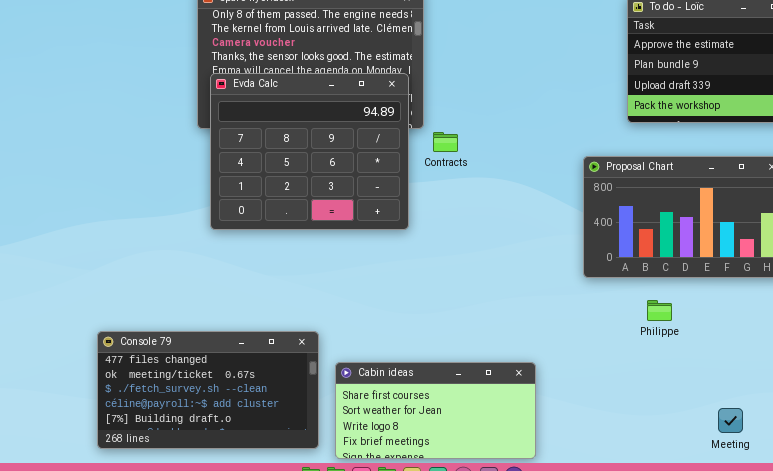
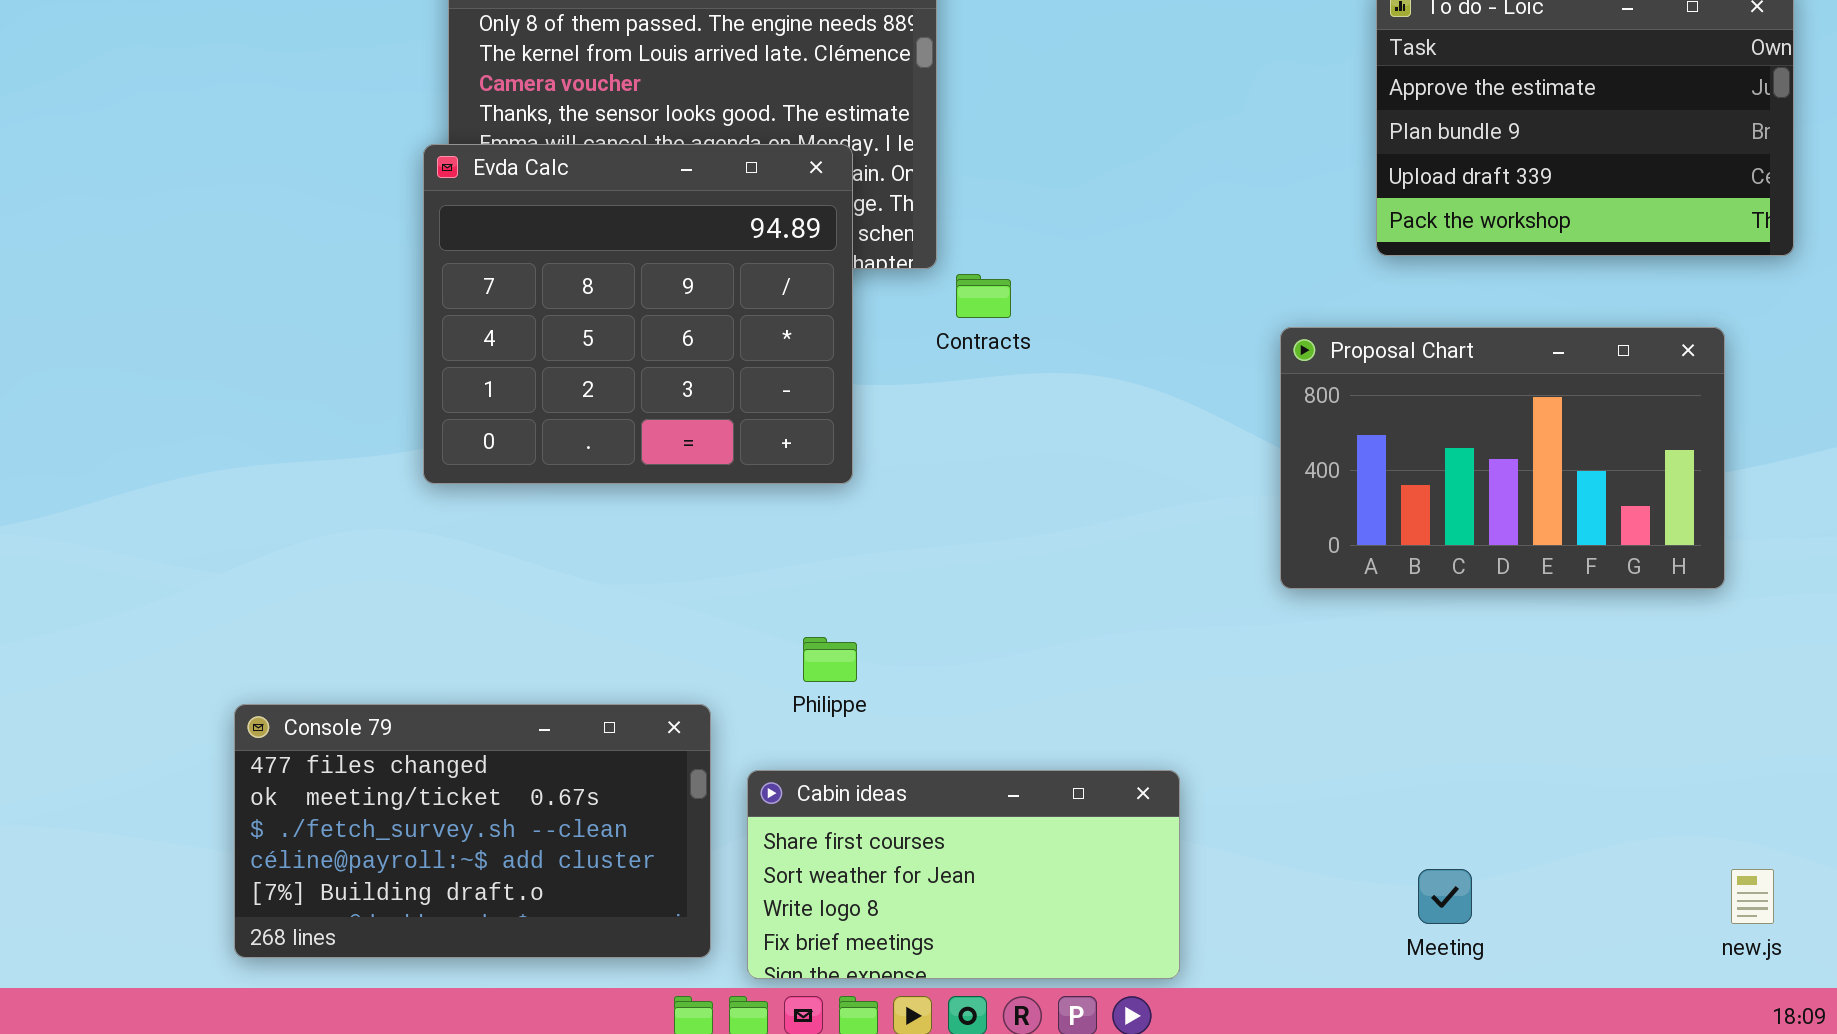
Evda Calc: [210,73,409,230] -> [423,144,853,484], moved
Philippe: [647,300,672,321] -> [803,637,857,682], moved
Meeting: [718,408,743,433] -> [1418,869,1472,924], moved

